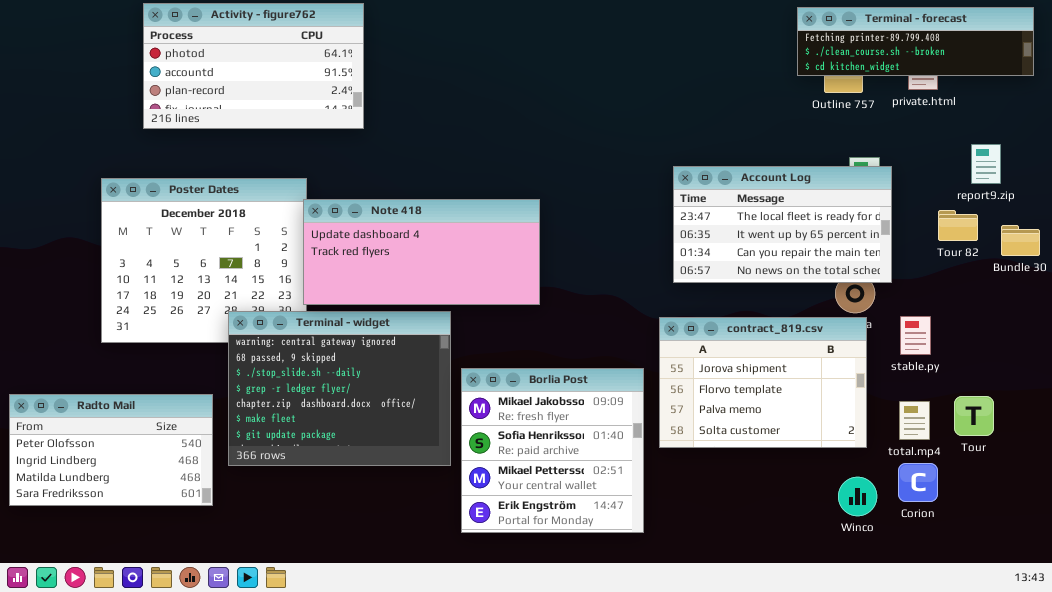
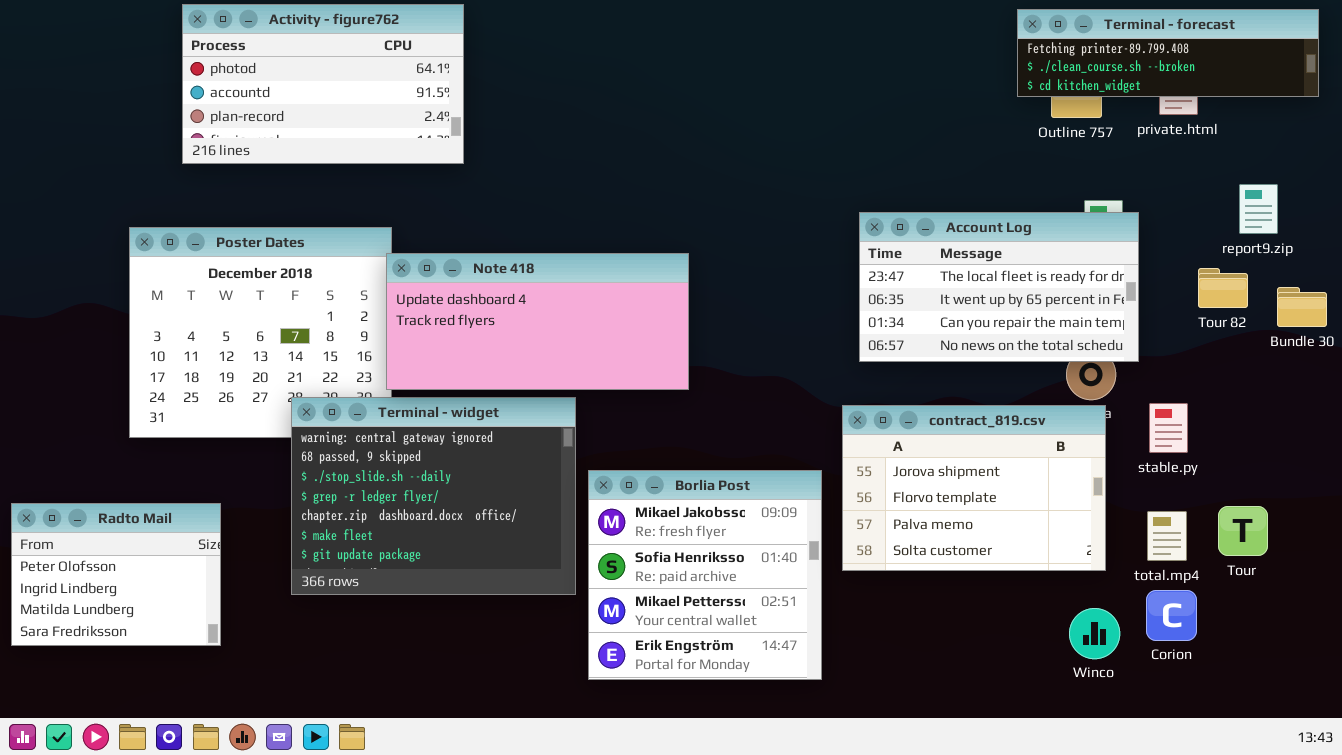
Radto Mail: [9,394,213,506] -> [11,503,221,646], resized

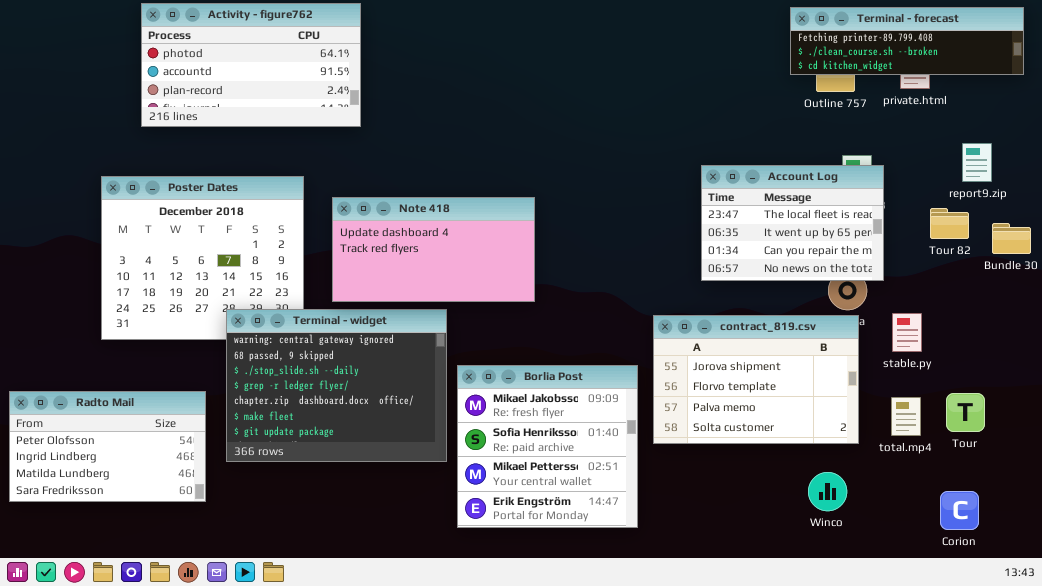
Account Log: [859,212,1139,362] -> [701,165,884,281], resized
Note 418: [386,253,689,390] -> [332,197,535,302], resized
Radto Mail: [11,503,221,646] -> [9,391,206,502], resized
Corion: [1146,590,1197,641] -> [940,491,979,530], moved
Winco: [1069,608,1120,659] -> [808,472,847,511], moved

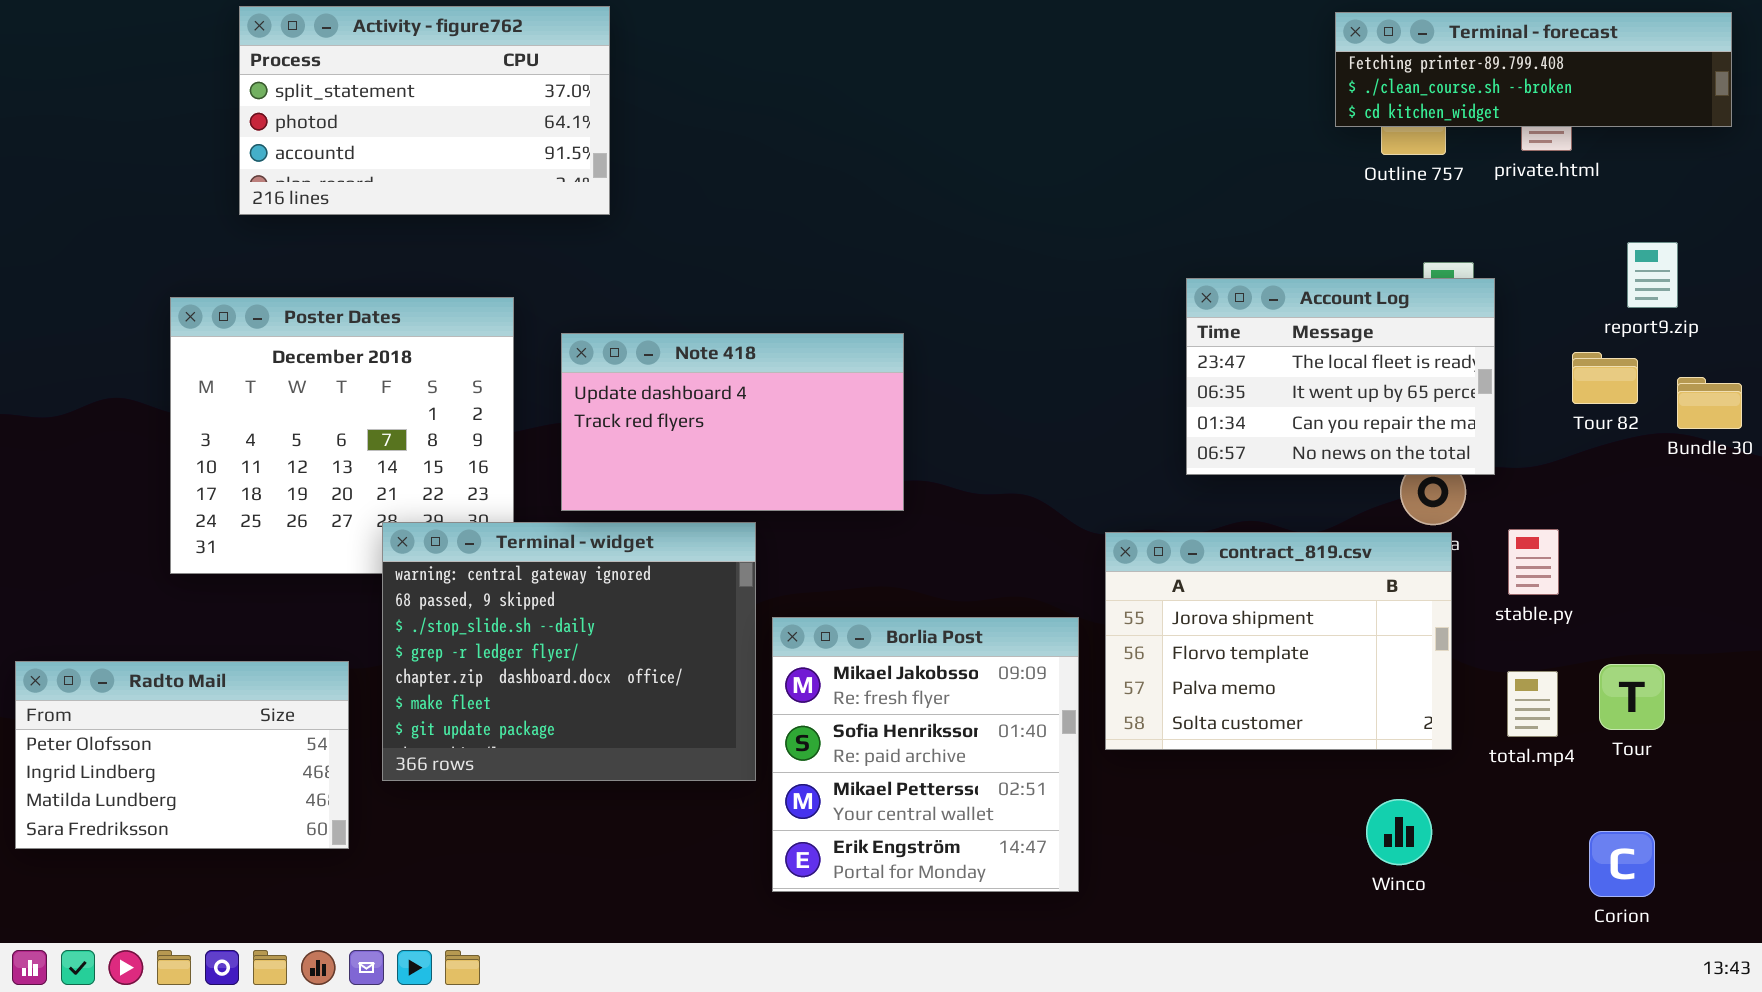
Activity - figure762: [141,3,361,127] -> [239,6,610,215], scrolled up 1 row

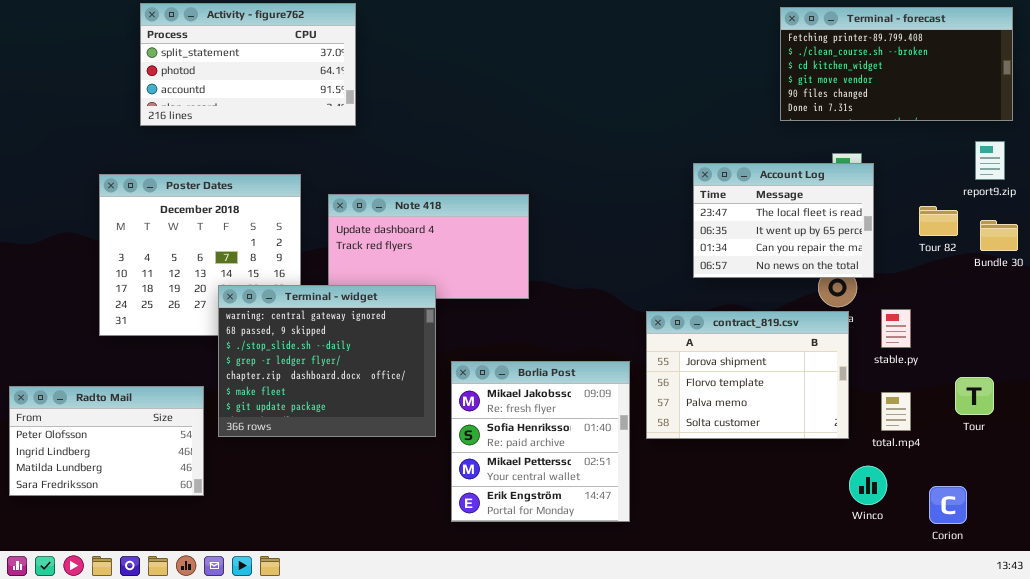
Terminal - forecast: [1335,12,1732,127] -> [780,7,1013,121], resized
report9.zip: [1627,242,1678,308] -> [975,141,1005,180], moved
Terminal - widget: [382,522,756,781] -> [218,285,436,437], moved
Tour: [1599,664,1665,730] -> [955,377,994,415], moved
Winco: [1366,799,1432,865] -> [849,466,887,505], moved

